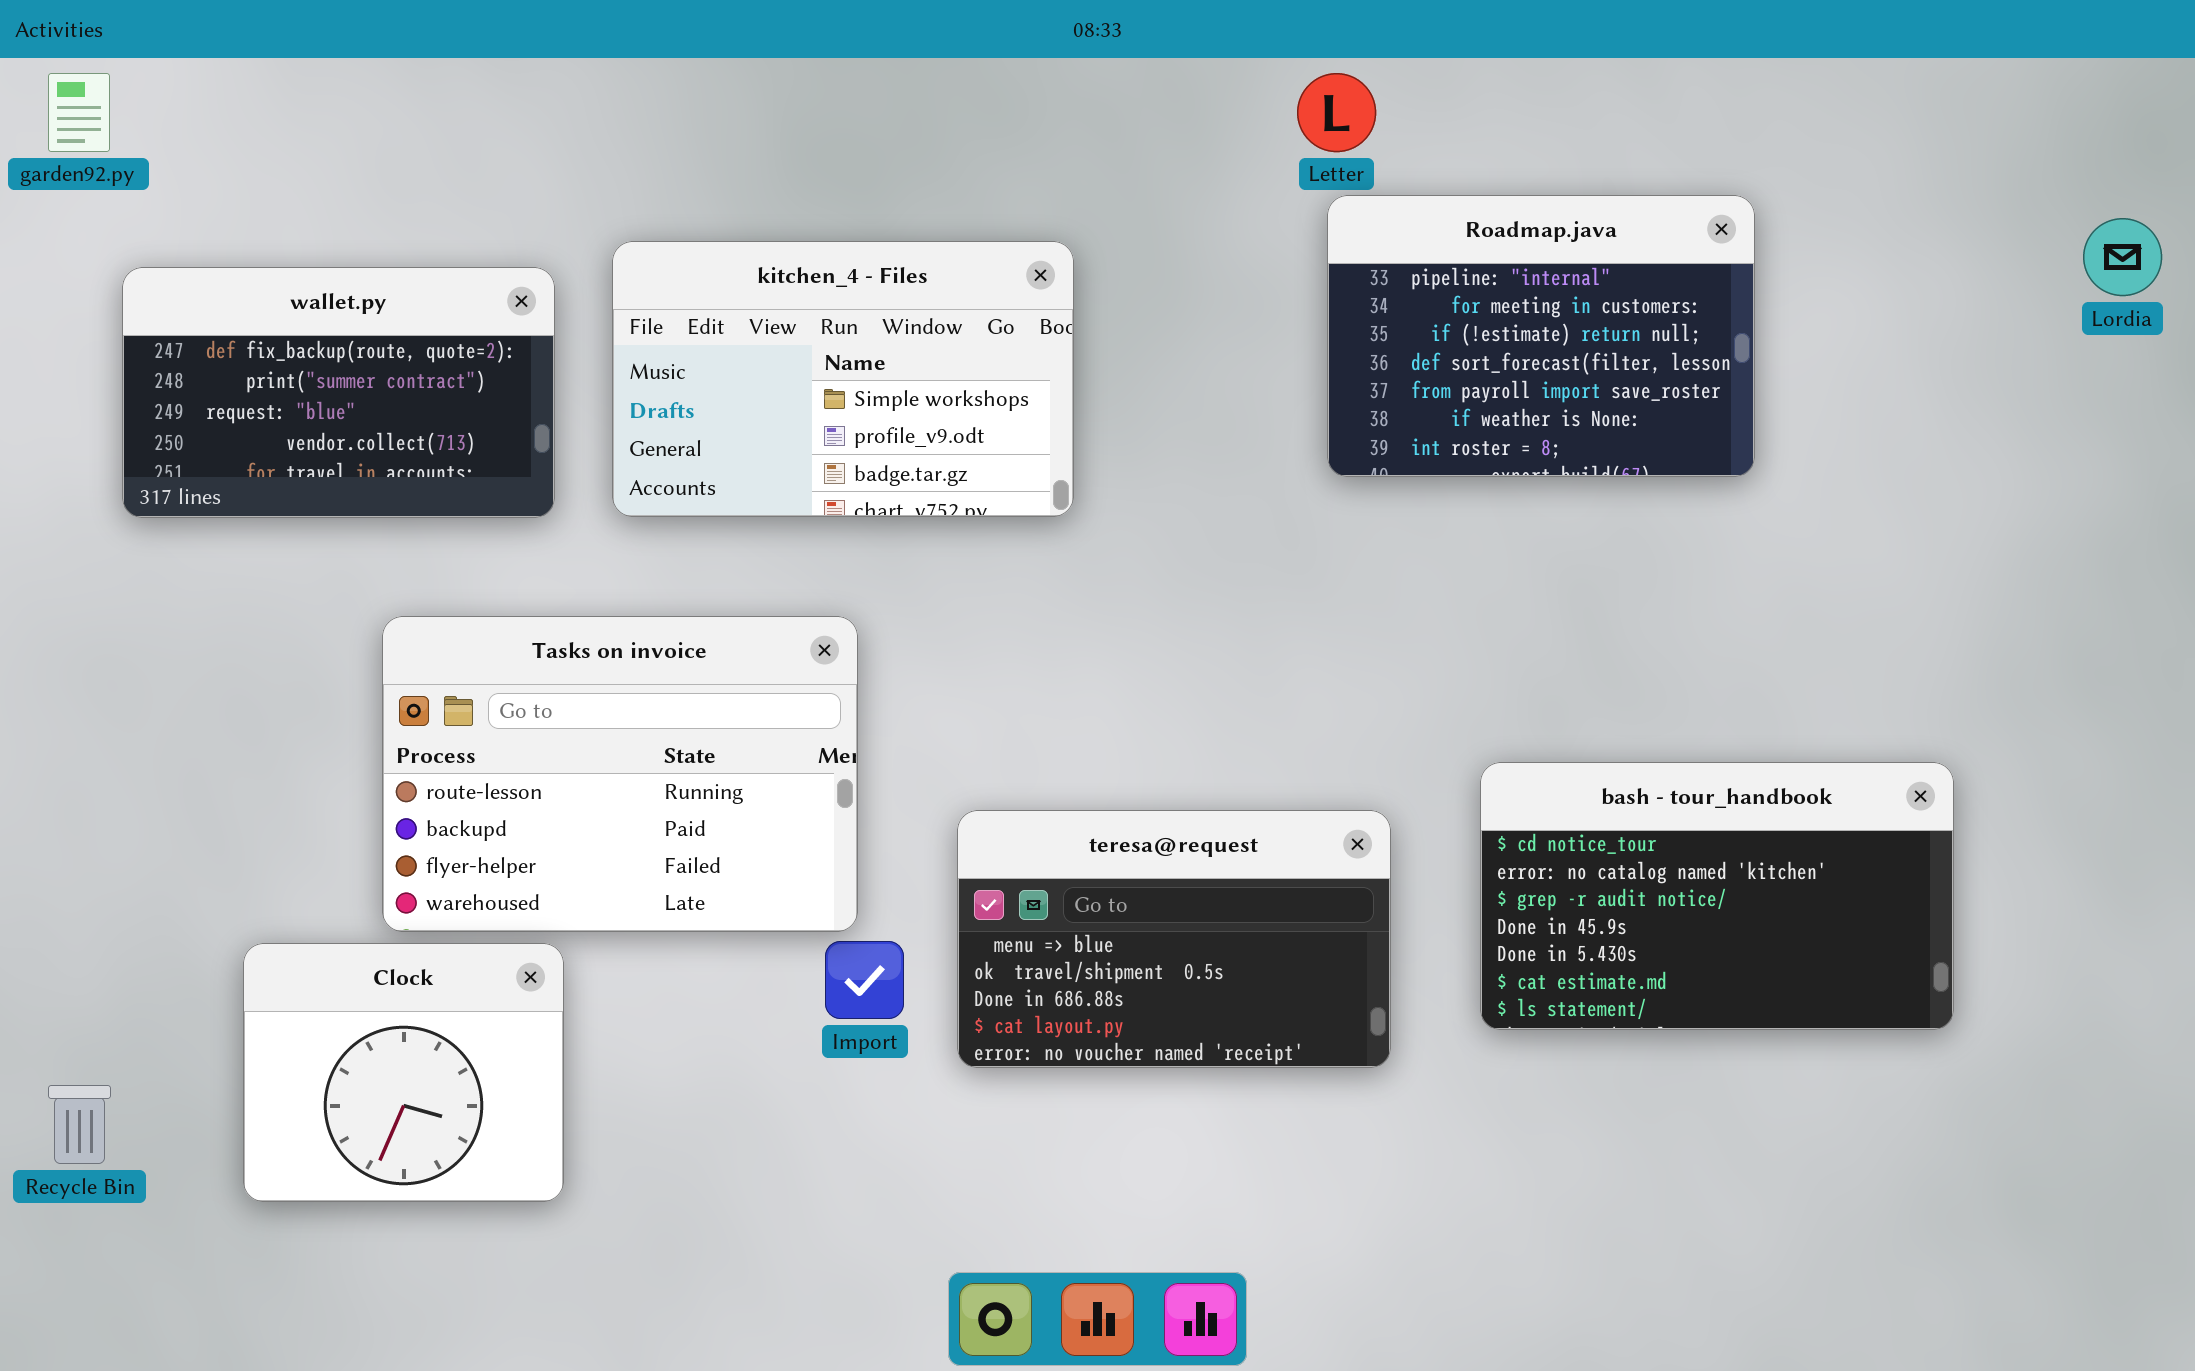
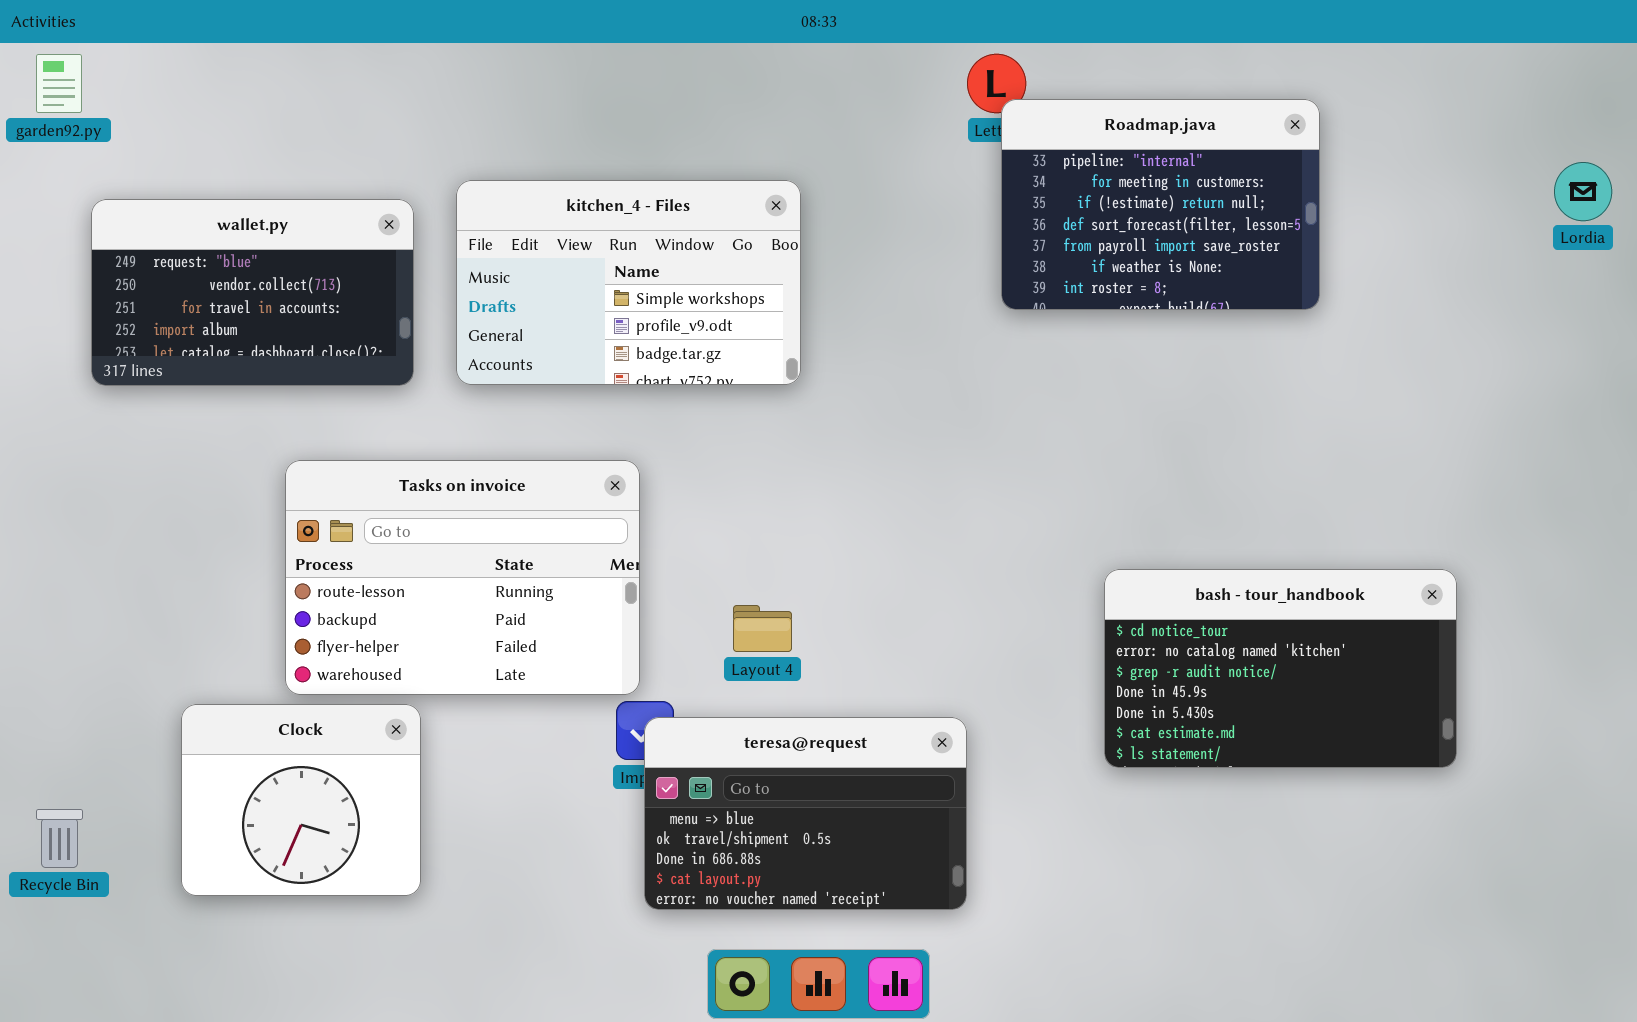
Roadmap.java: [1327,195,1755,477] -> [1001,99,1320,310], moved
wallet.py: [122,267,555,518] -> [91,199,414,386], scrolled down 2 rows
teresa@request: [957,810,1391,1068] -> [644,717,967,910], moved

